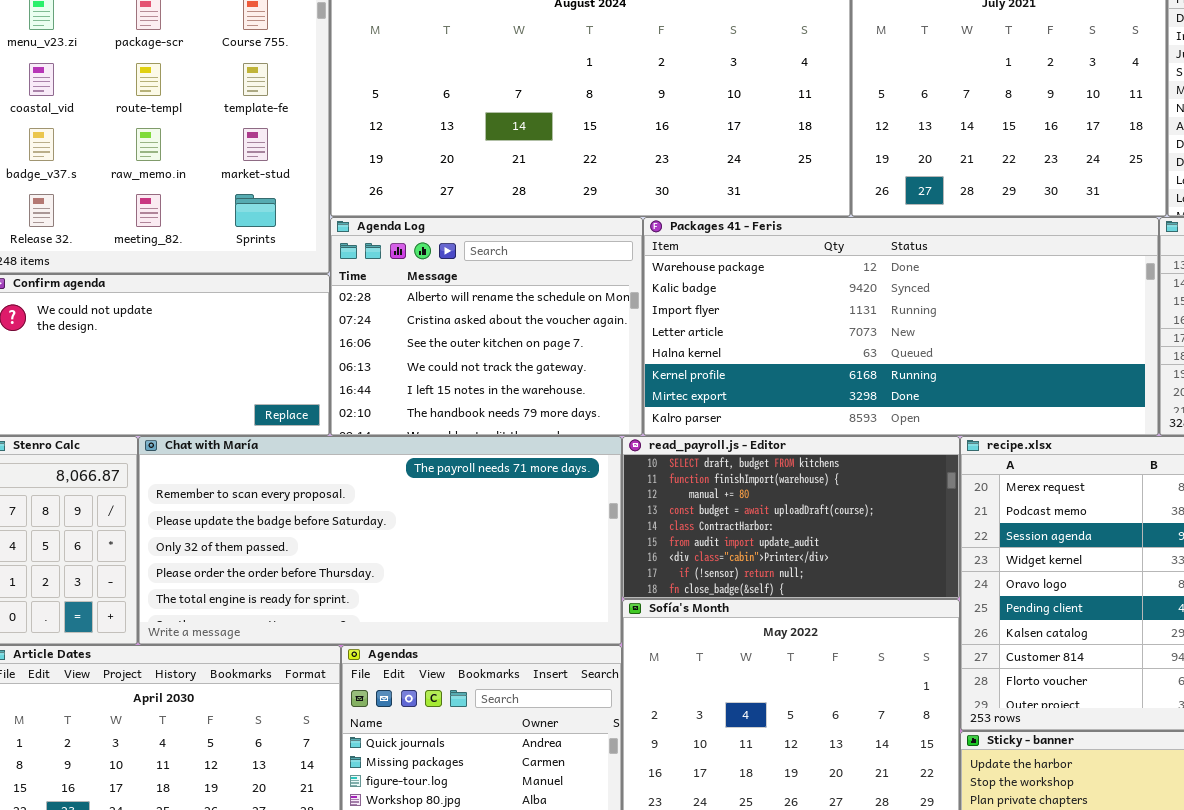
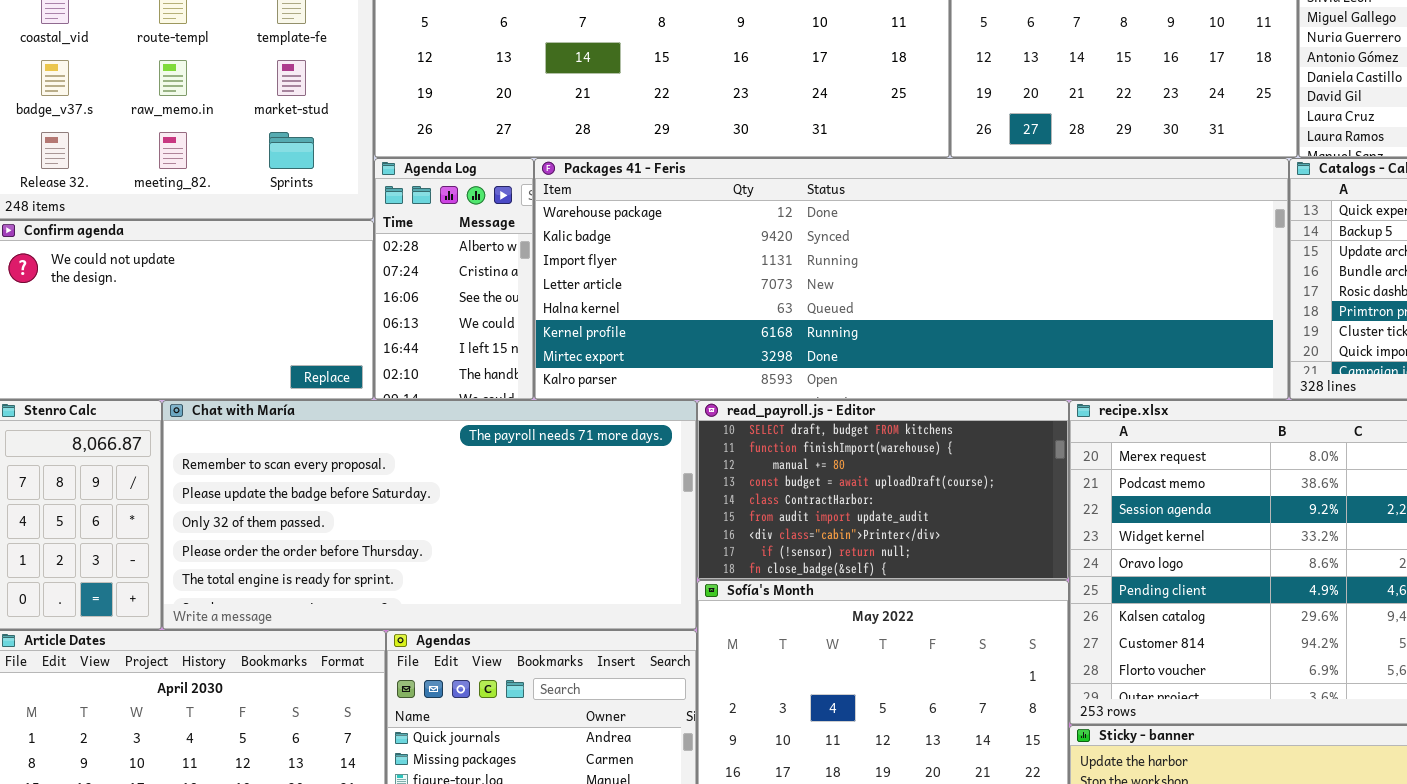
Agenda Log: [330,217,643,436] -> [374,158,534,400], resized
Packages 41 - Feris: [643,217,1159,436] -> [534,158,1289,400], resized

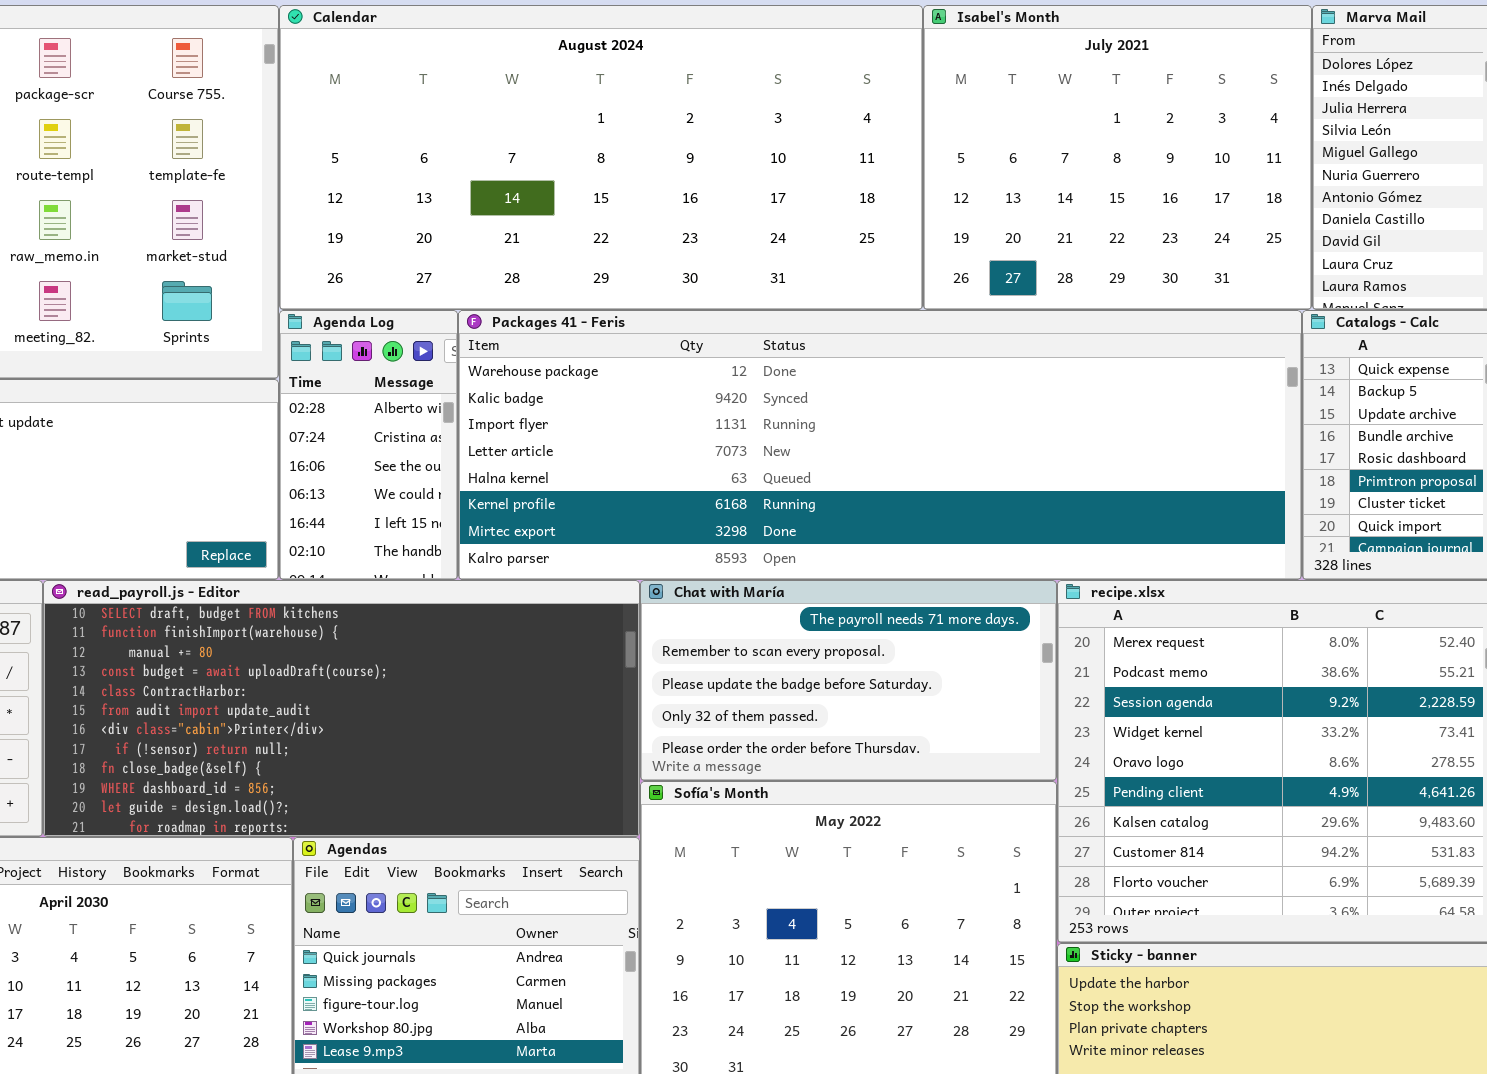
Chat with María: [162,400,697,630] -> [640,580,1057,781], moved, resized
read_payroll.js - Editor: [697,400,1069,580] -> [43,580,640,837], moved, resized

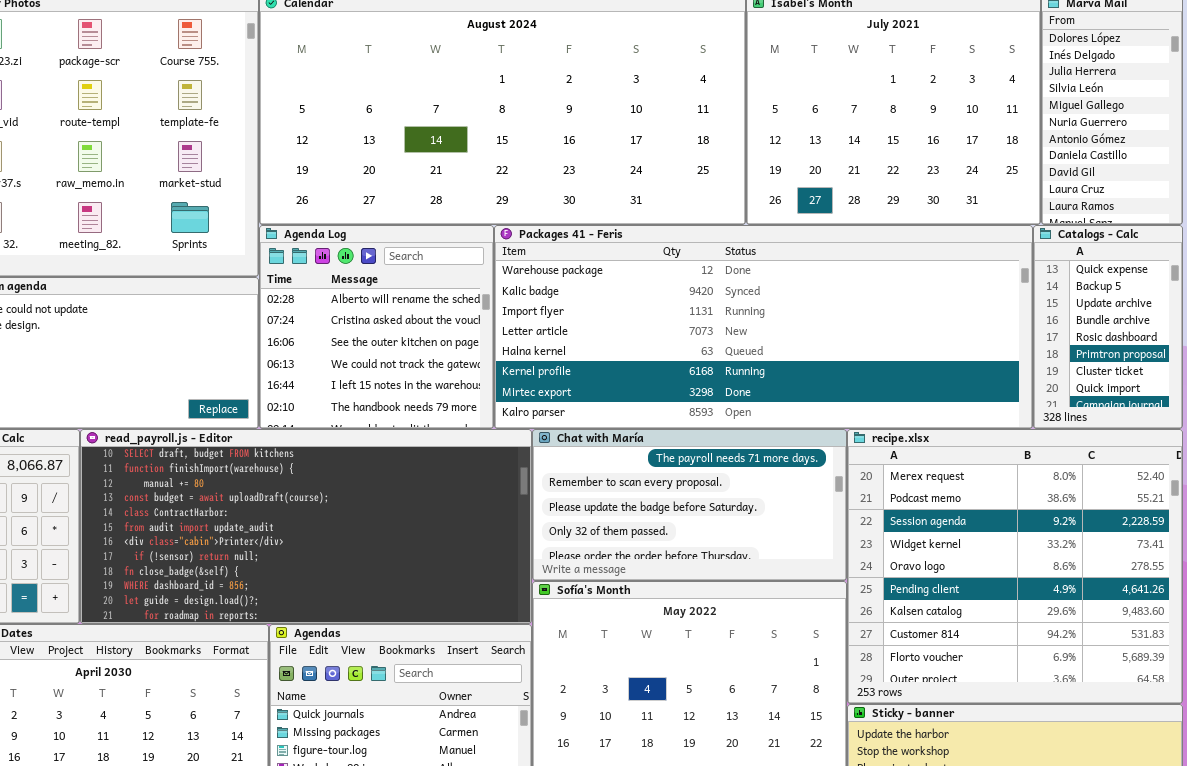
Agenda Log: [279,310,458,580] -> [259,225,494,429], resized
Packages 41 - Feris: [458,310,1302,580] -> [494,225,1033,429], resized

